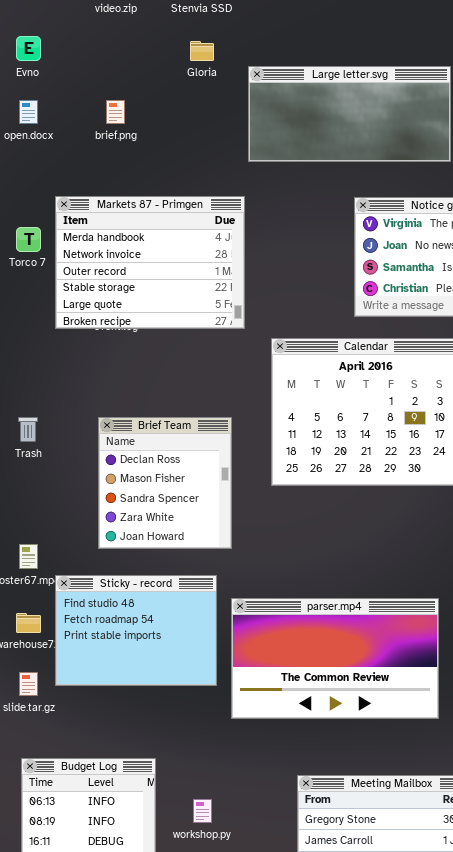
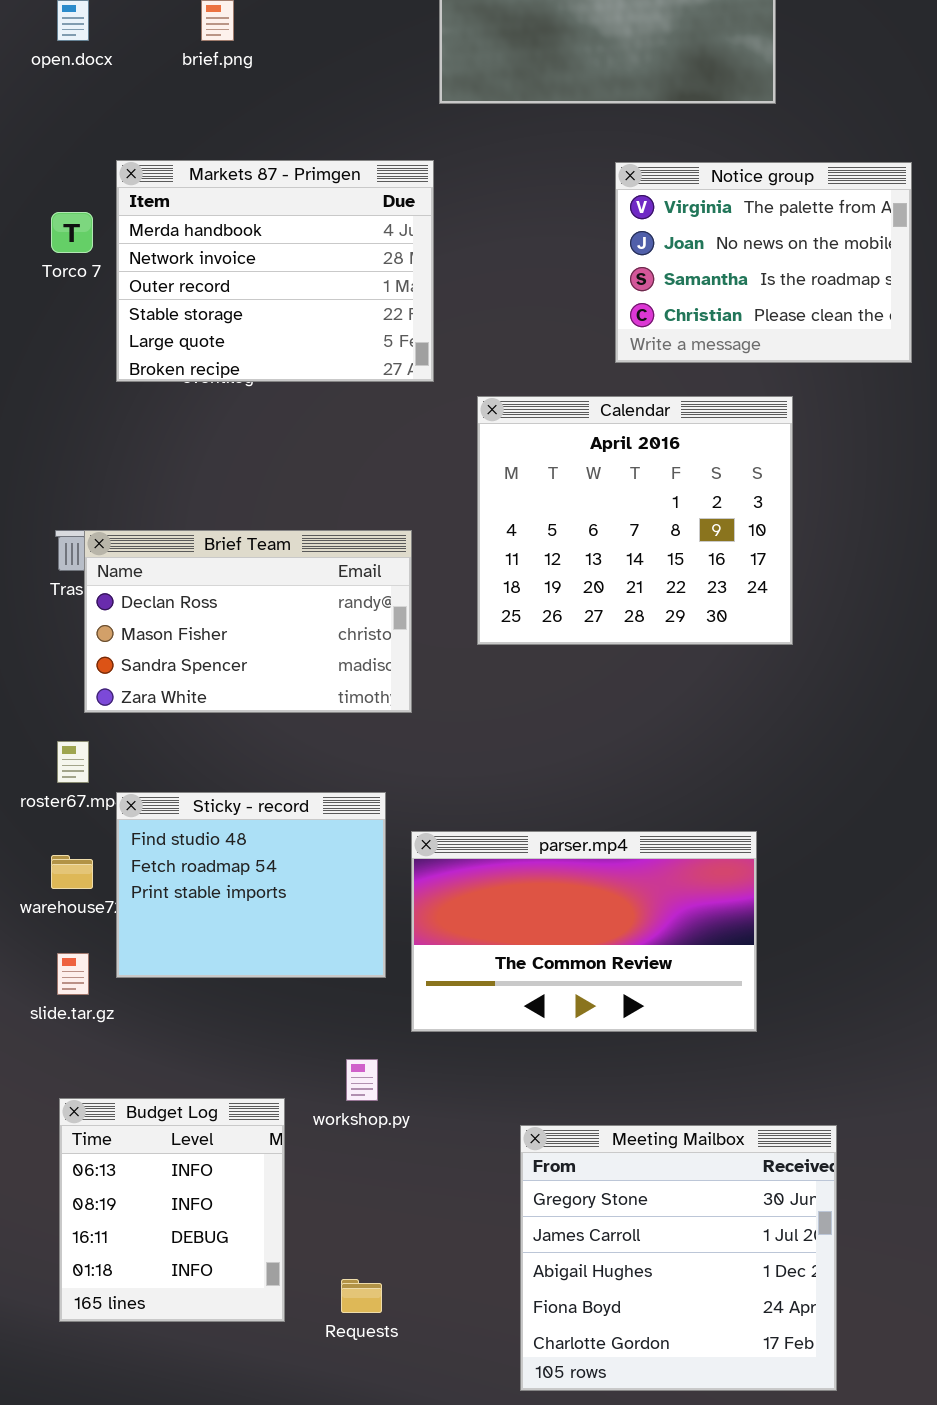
Brief Team: [98,417,232,549] -> [84,530,412,713], resized
workshop.py: [193,799,212,823] -> [346,1059,378,1101], moved

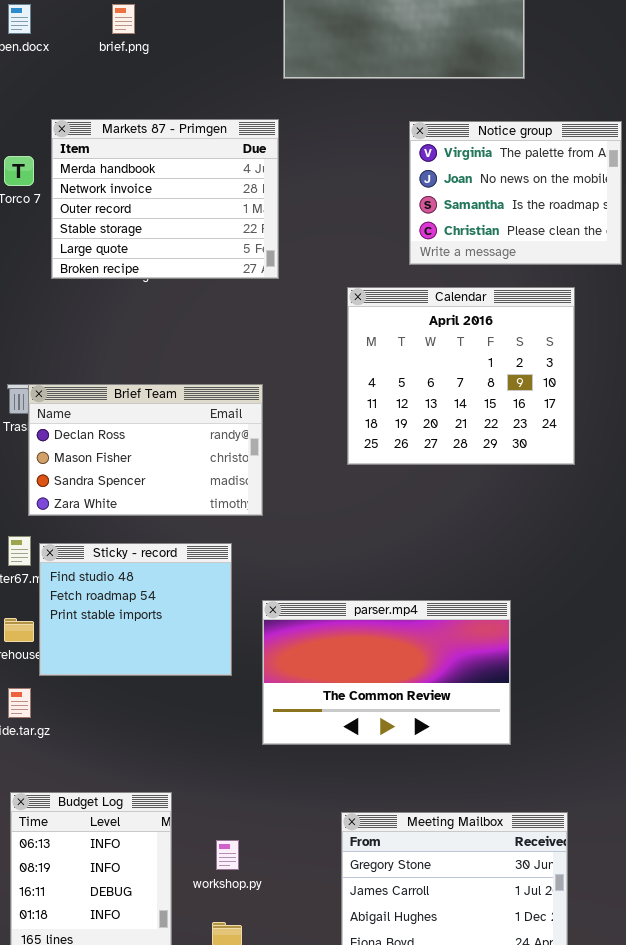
Calendar: [477,396,793,645] -> [347,287,575,465], moved
Sticky - record: [116,792,386,978] -> [39,543,232,676], moved
workshop.py: [346,1059,378,1101] -> [216,840,239,870], moved

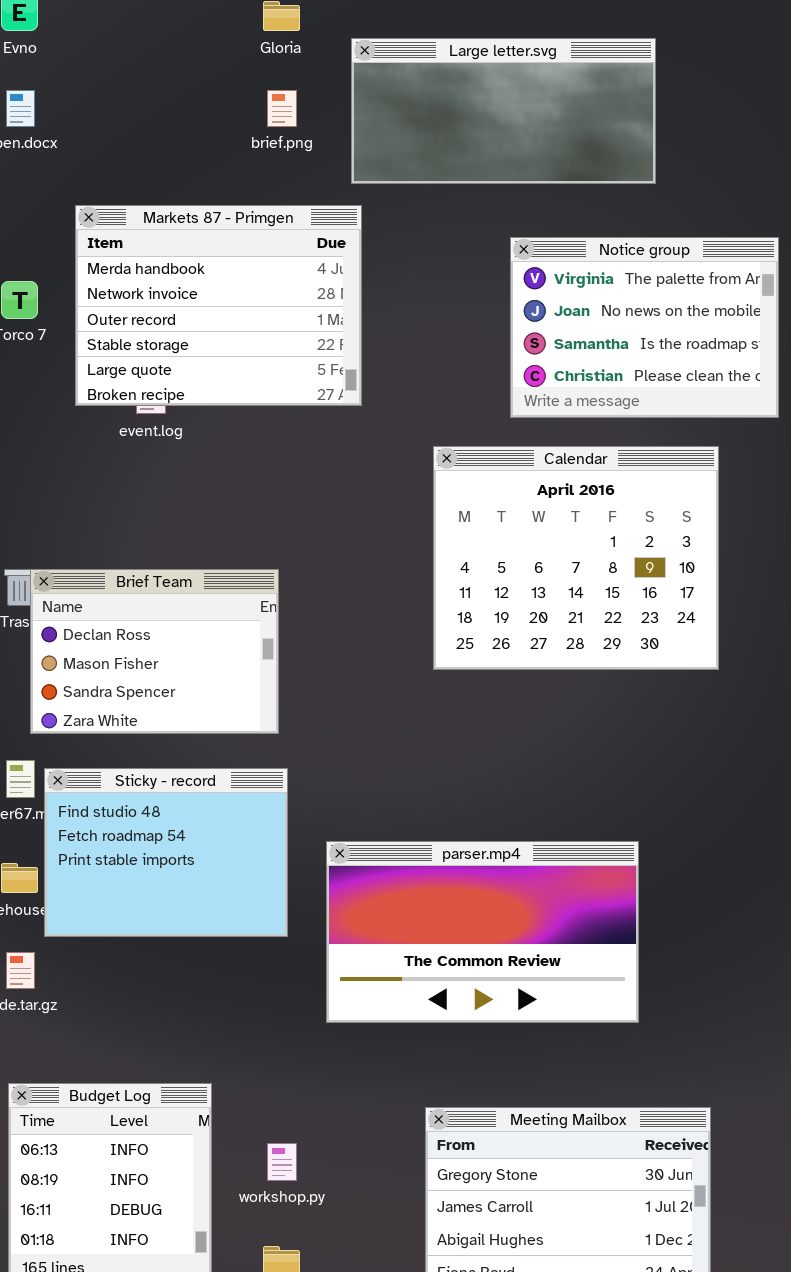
brief.png: [112,4,135,34] -> [267,90,297,127], moved
Markets 87 - Primgen: [51,119,279,279] -> [75,205,362,406], moved
Brief Team: [28,384,263,516] -> [30,569,279,734], resized

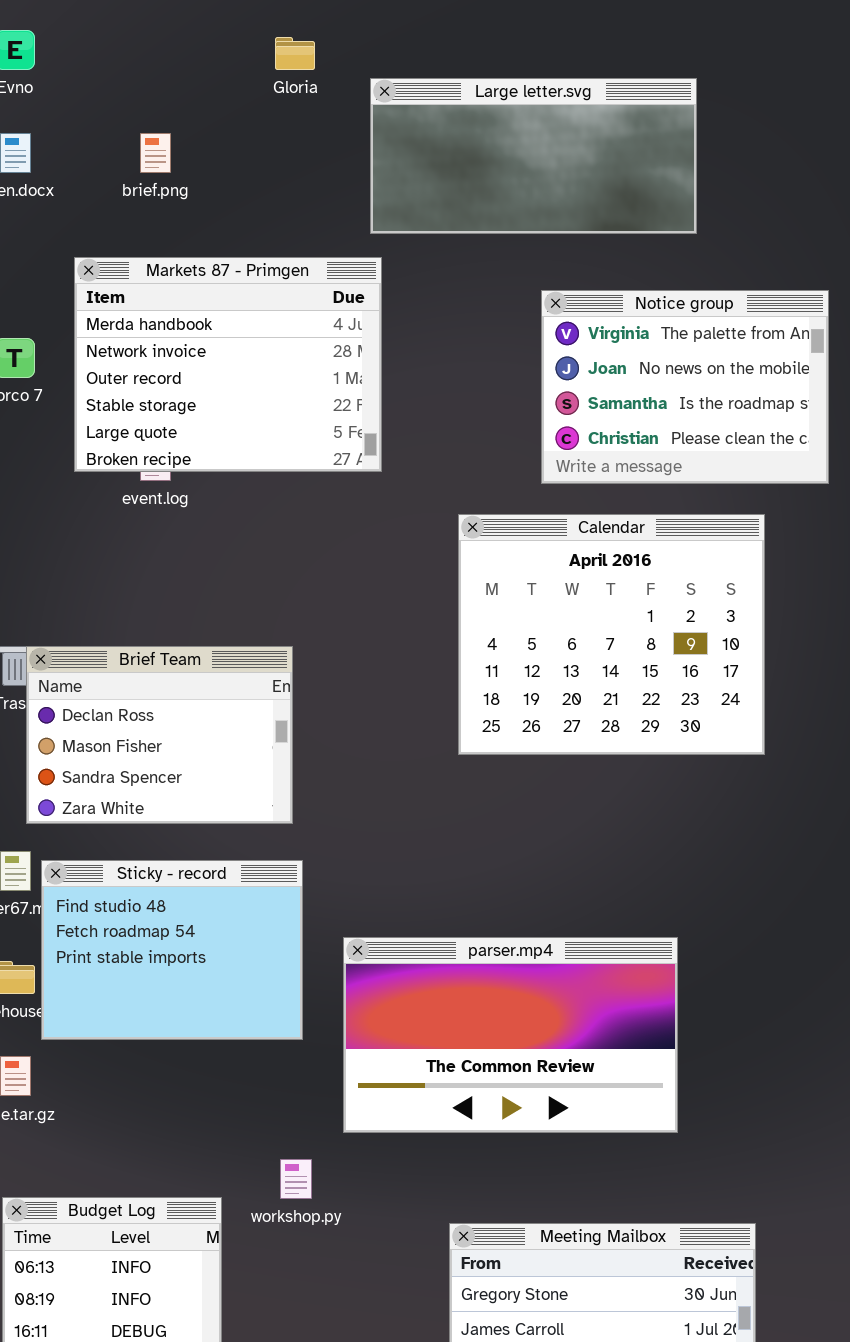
brief.png: [267,90,297,127] -> [140,133,171,173], moved
workshop.py: [267,1143,297,1181] -> [280,1159,312,1199], moved

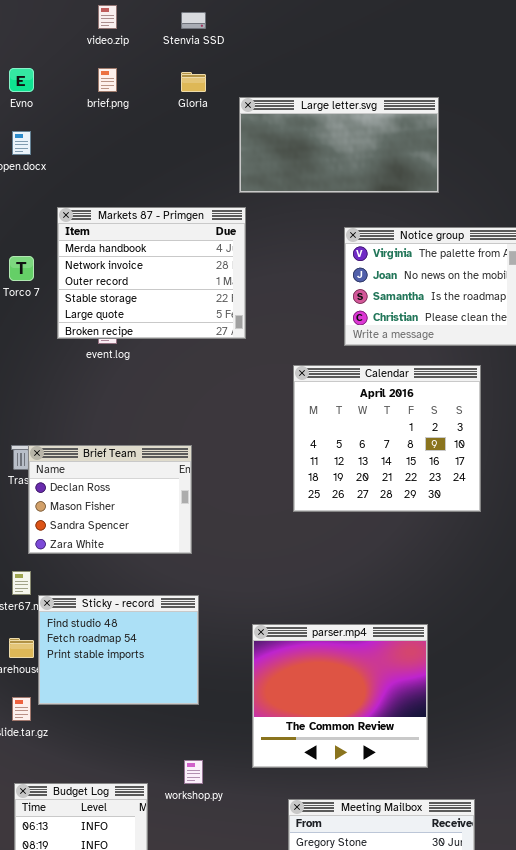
brief.png: [140,133,171,173] -> [98,68,117,92], moved
Sticky - record: [41,860,303,1040] -> [38,595,199,705], moved
parser.mp4: [343,937,678,1133] -> [252,624,428,768], resized

